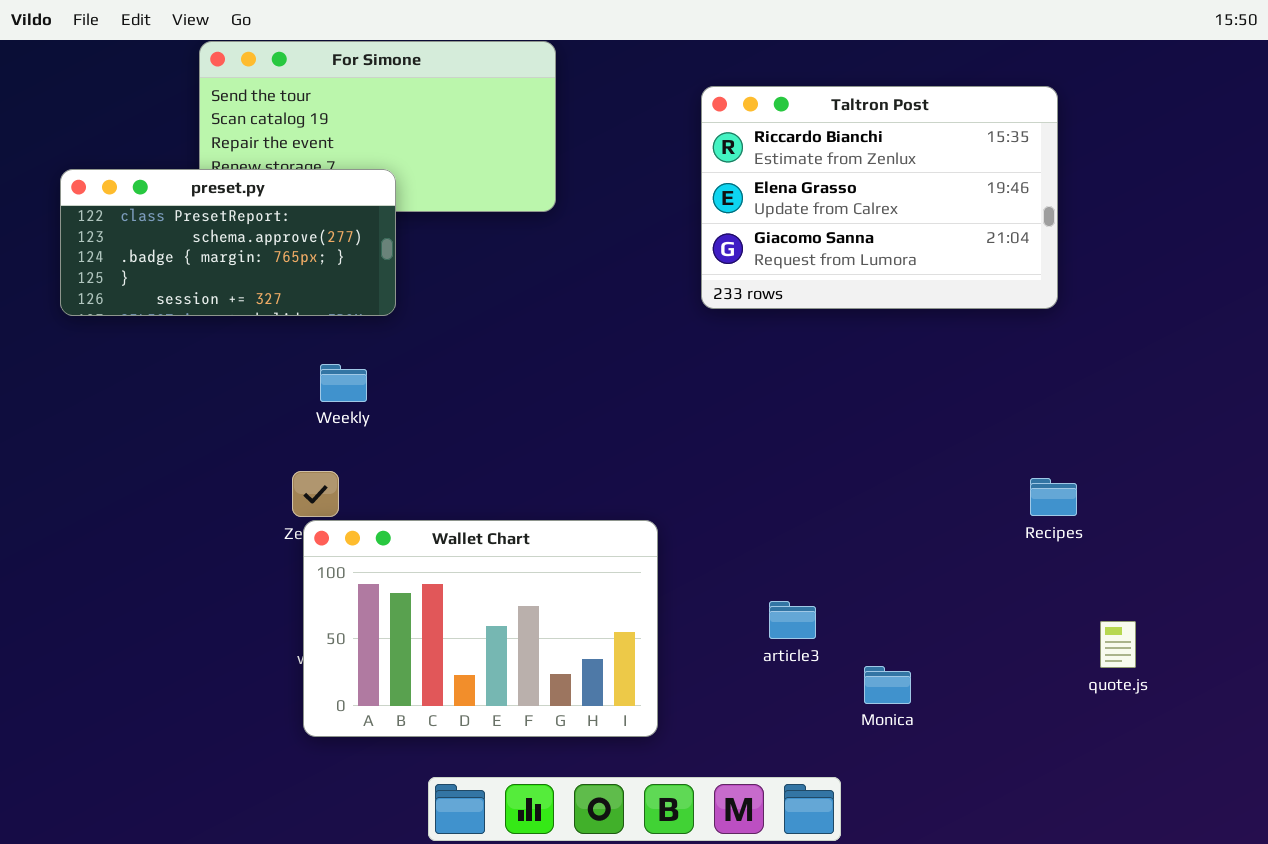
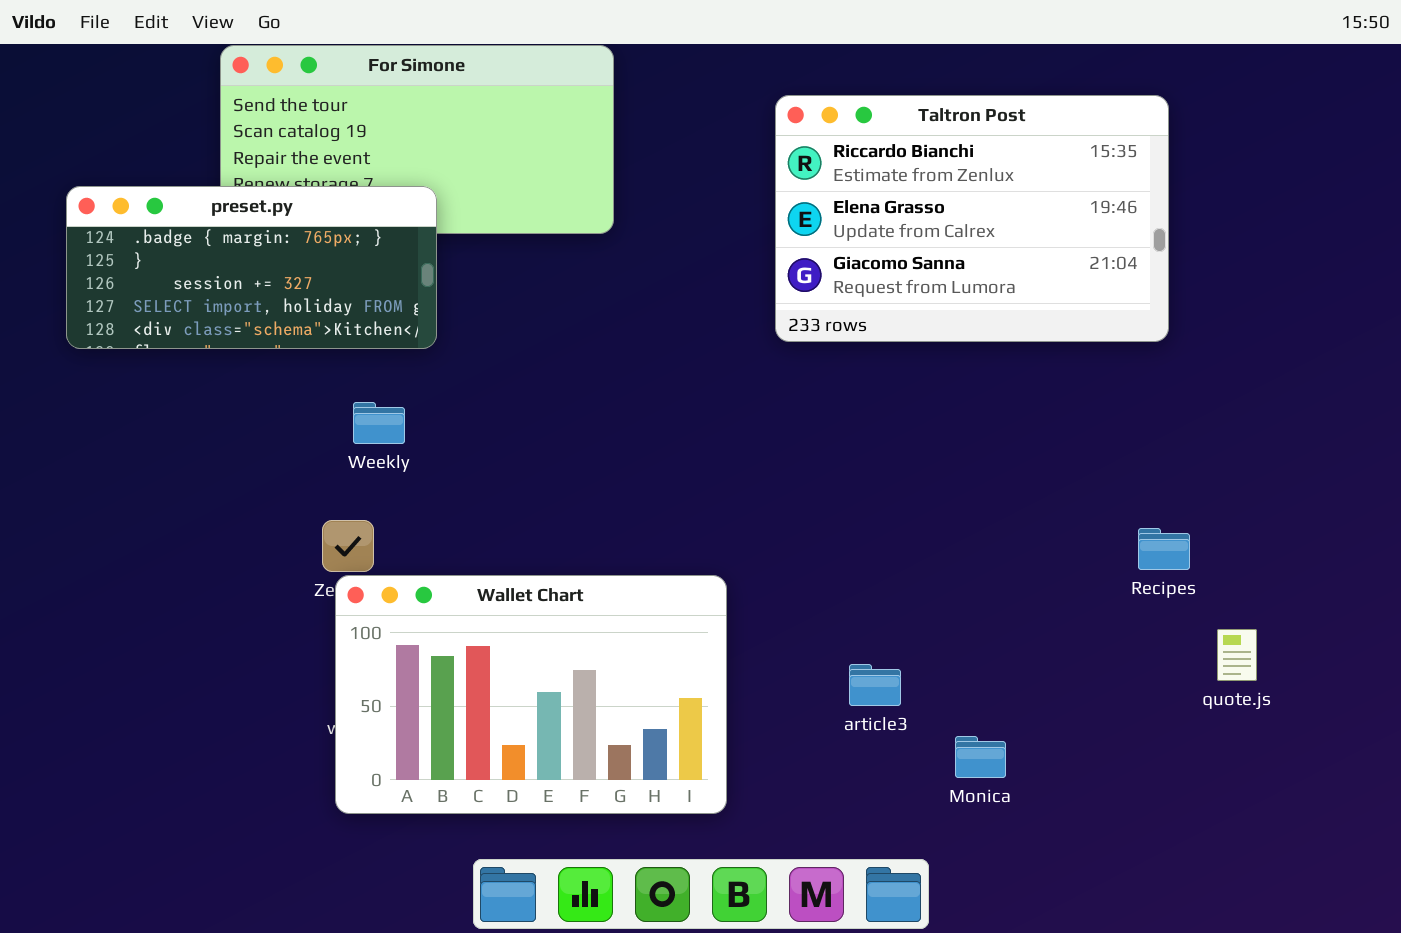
preset.py: [60,169,396,316] -> [66,186,437,349], scrolled down 2 rows
quote.js: [1100,621,1136,668] -> [1217,629,1257,681], moved

